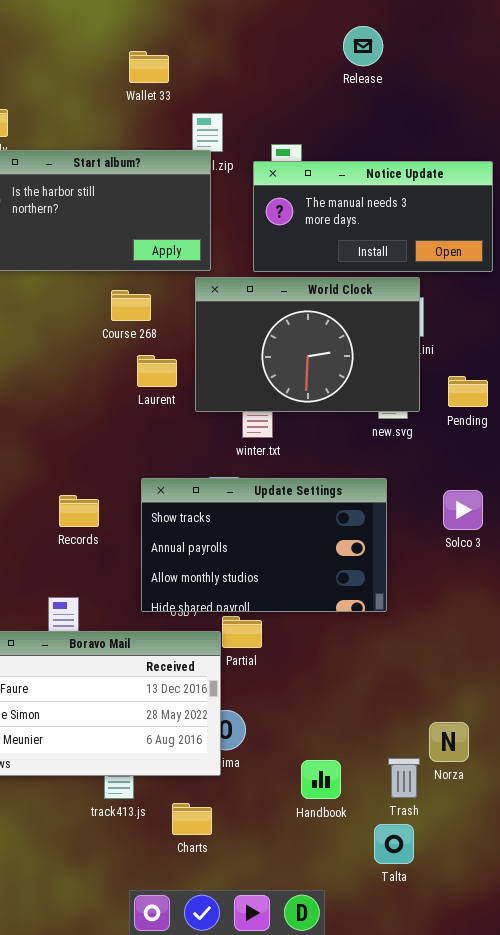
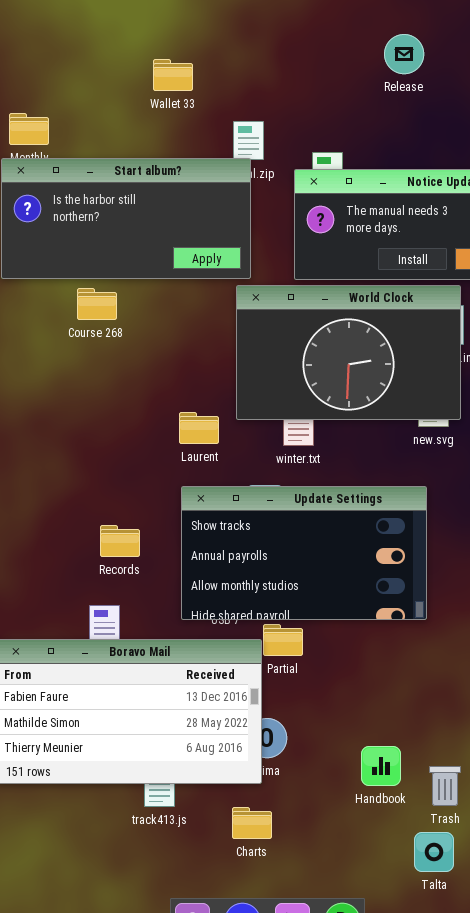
Wallet 33: [129,51,169,83] -> [153,59,193,91], moved
Course 268: [111,290,151,321] -> [77,288,117,320], moved
Laurent: [137,355,177,387] -> [179,412,219,444], moved
Records: [59,495,99,527] -> [100,525,140,557], moved
Handbook: [301,760,341,799] -> [361,746,401,786], moved
Charts: [172,803,212,835] -> [232,807,272,839], moved

